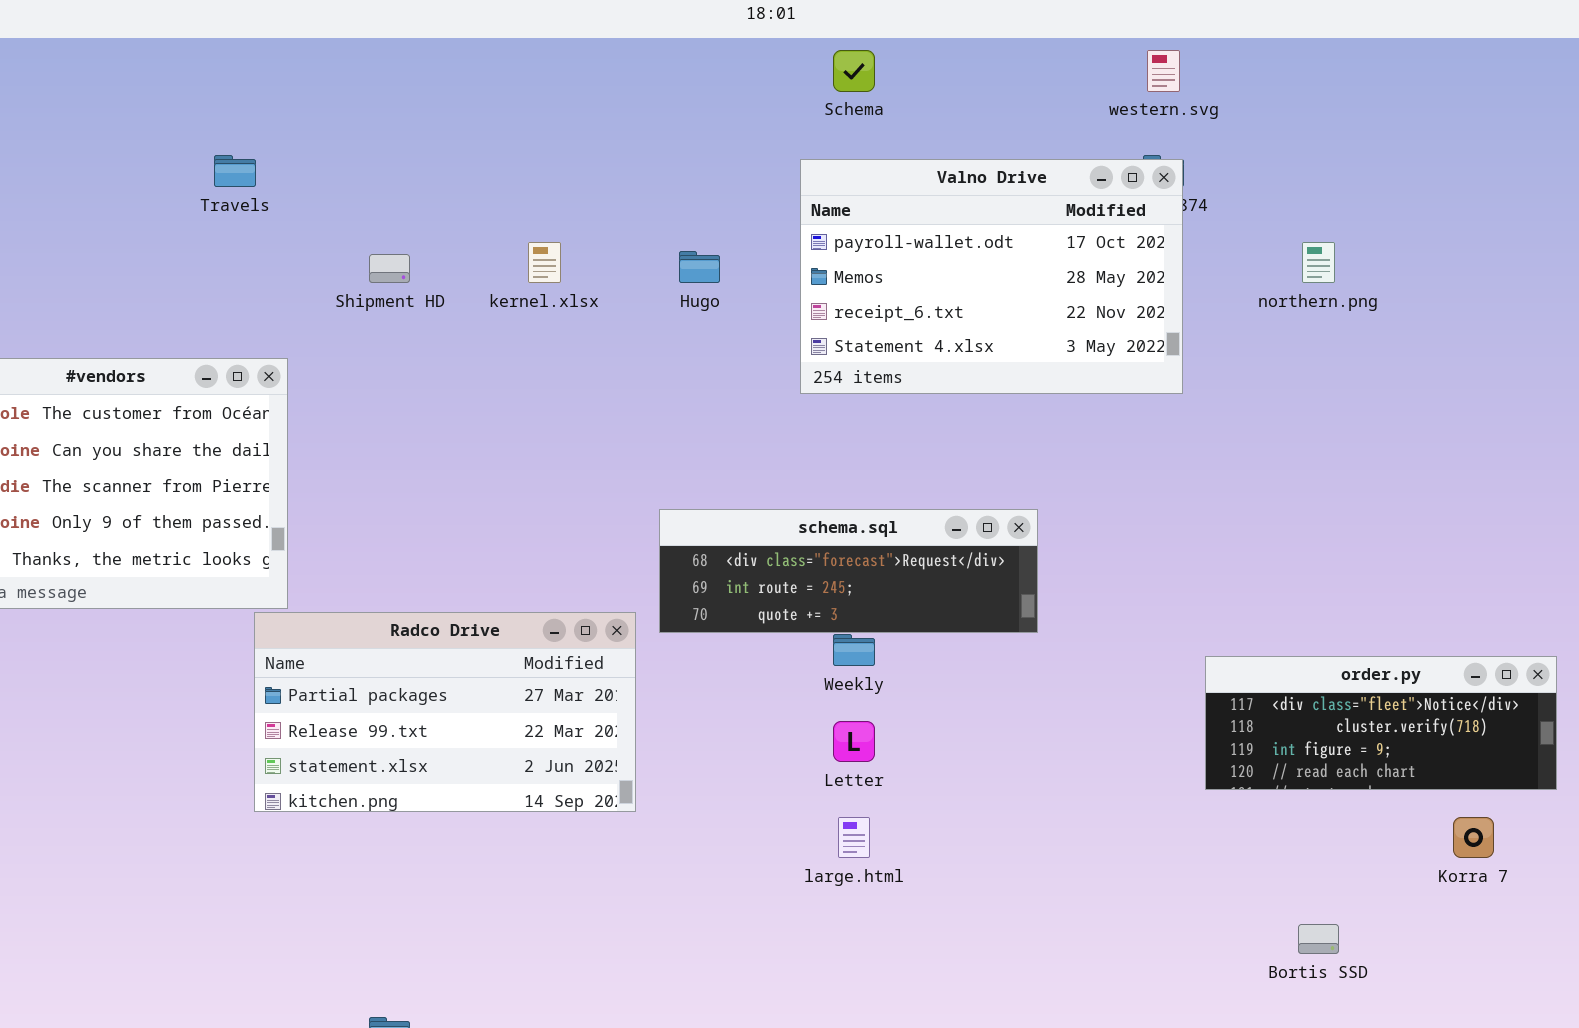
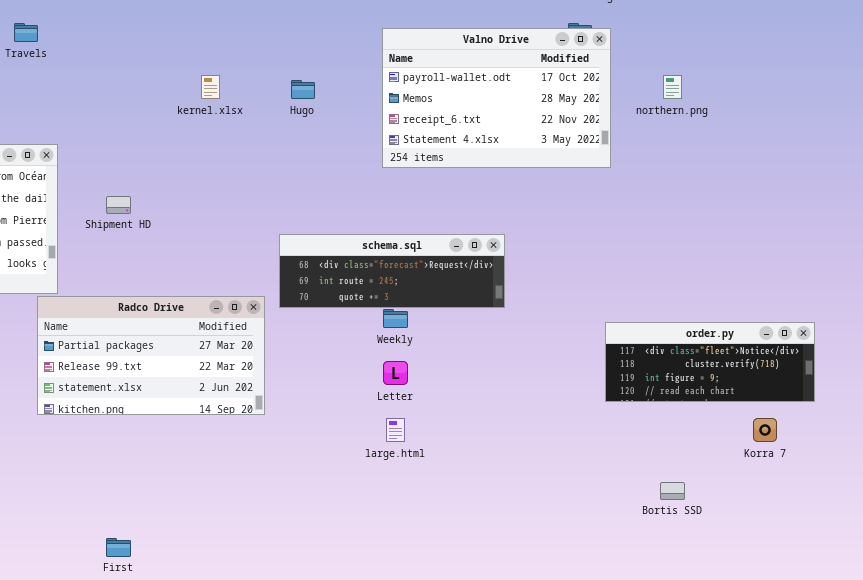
Valno Drive: [800,159,1183,394] -> [382,28,611,168], moved
Shipment HD: [369,254,410,283] -> [106,196,131,214], moved

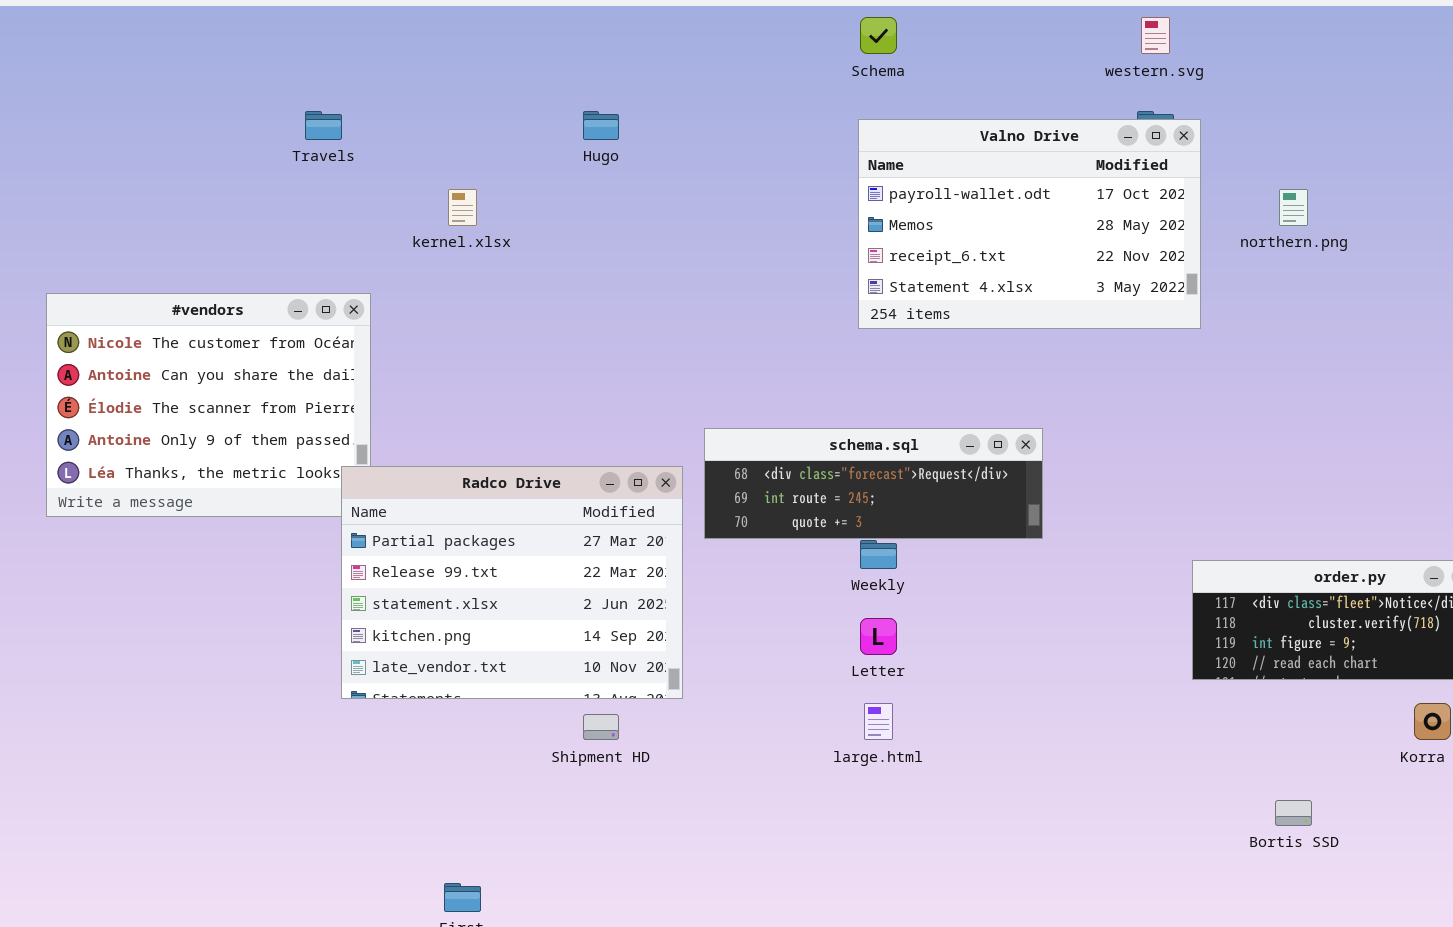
kernel.xlsx: [201,75,220,99] -> [448,189,477,226], moved
Hugo: [291,80,315,99] -> [583,111,619,140], moved
Shipment HD: [106,196,131,214] -> [583,714,619,740], moved
Radco Drive: [37,296,265,415] -> [341,466,683,699], resized

